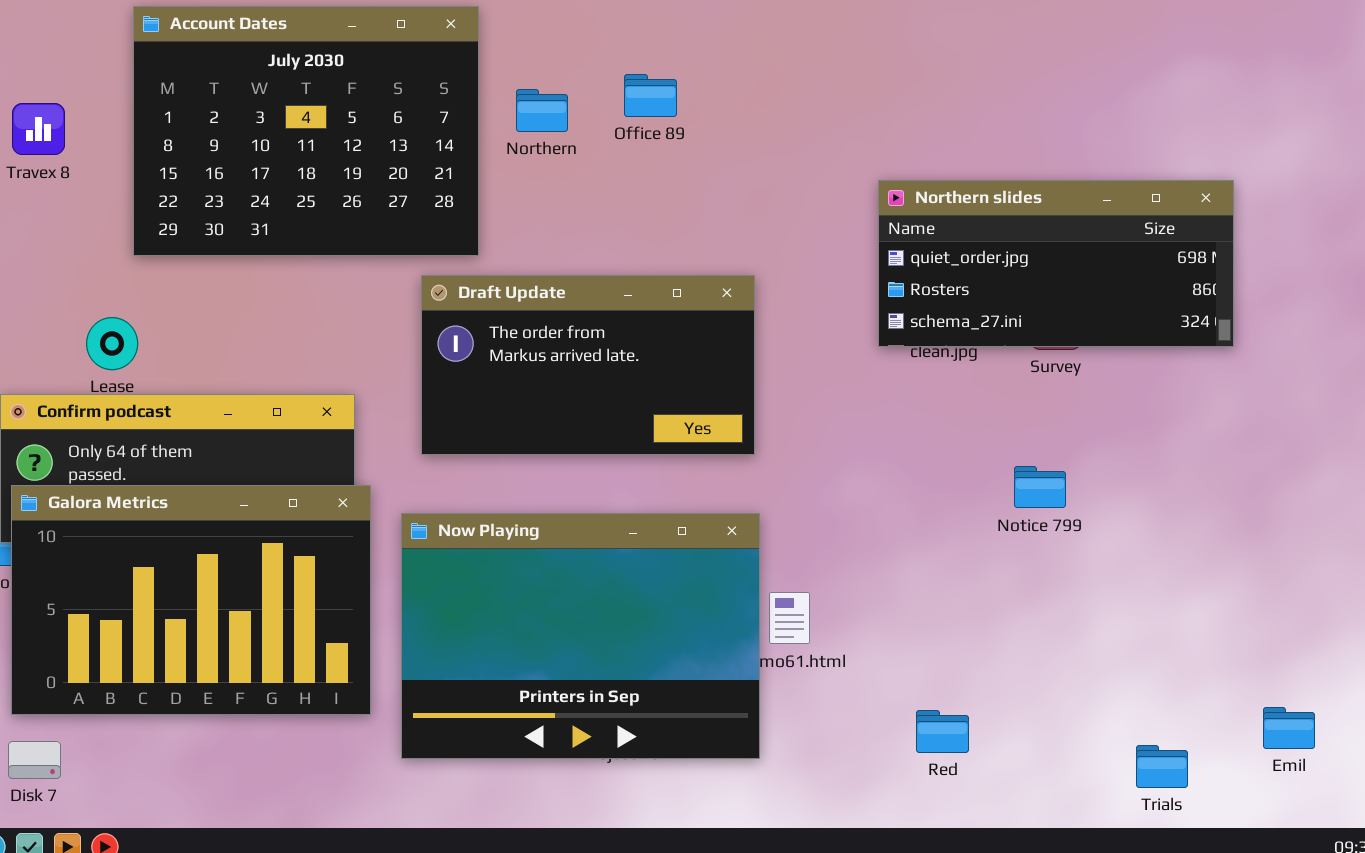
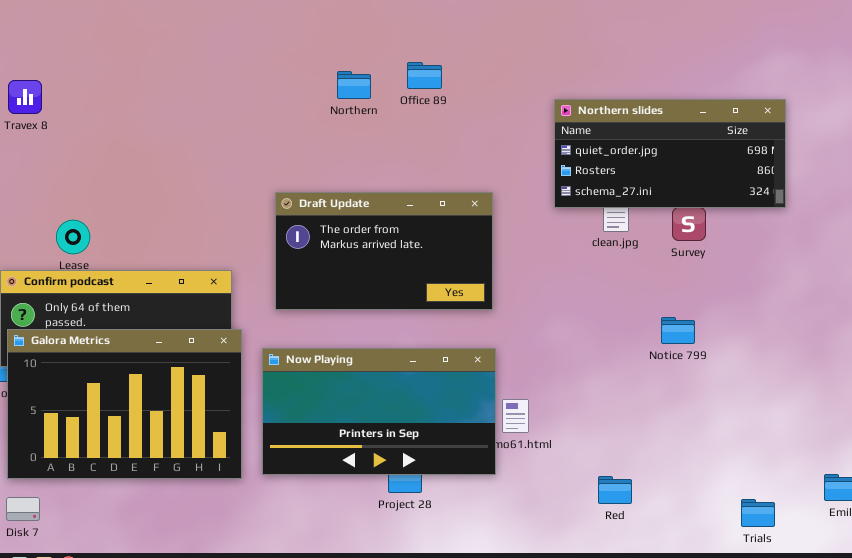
Account Dates: [133,6,479,256] -> none, closed
Northern slides: [878,180,1234,347] -> [554,99,786,208], moved
Now Playing: [401,513,760,759] -> [262,348,496,475], resized

